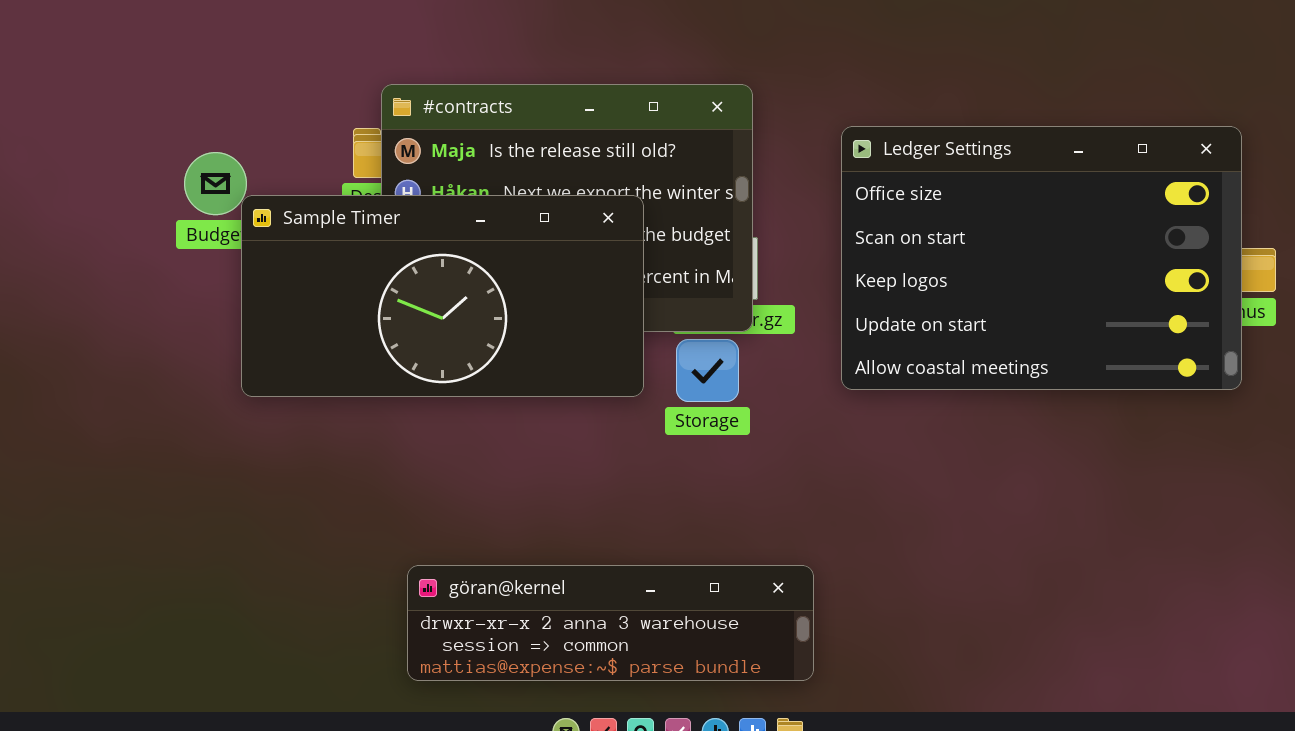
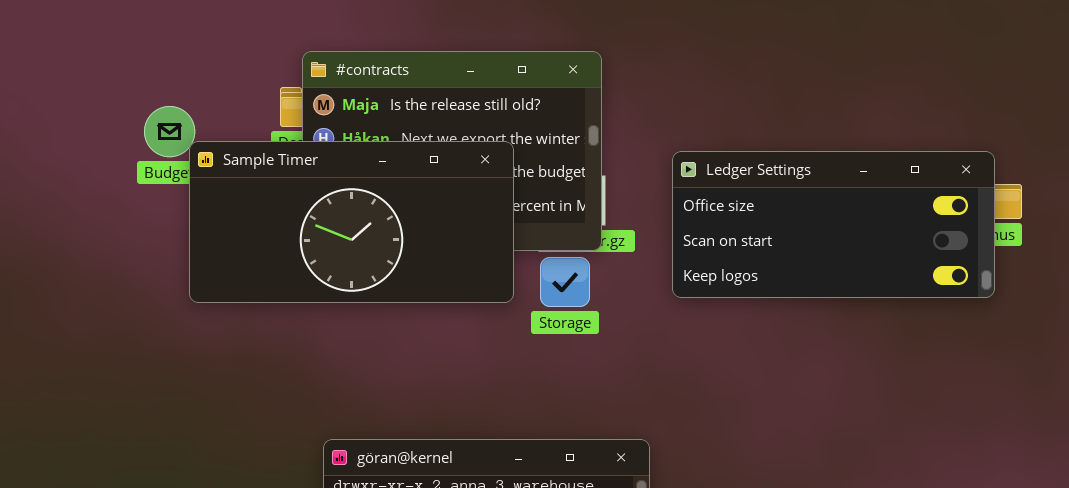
Ledger Settings: [841,126,1242,390] -> [672,151,995,298], resized

